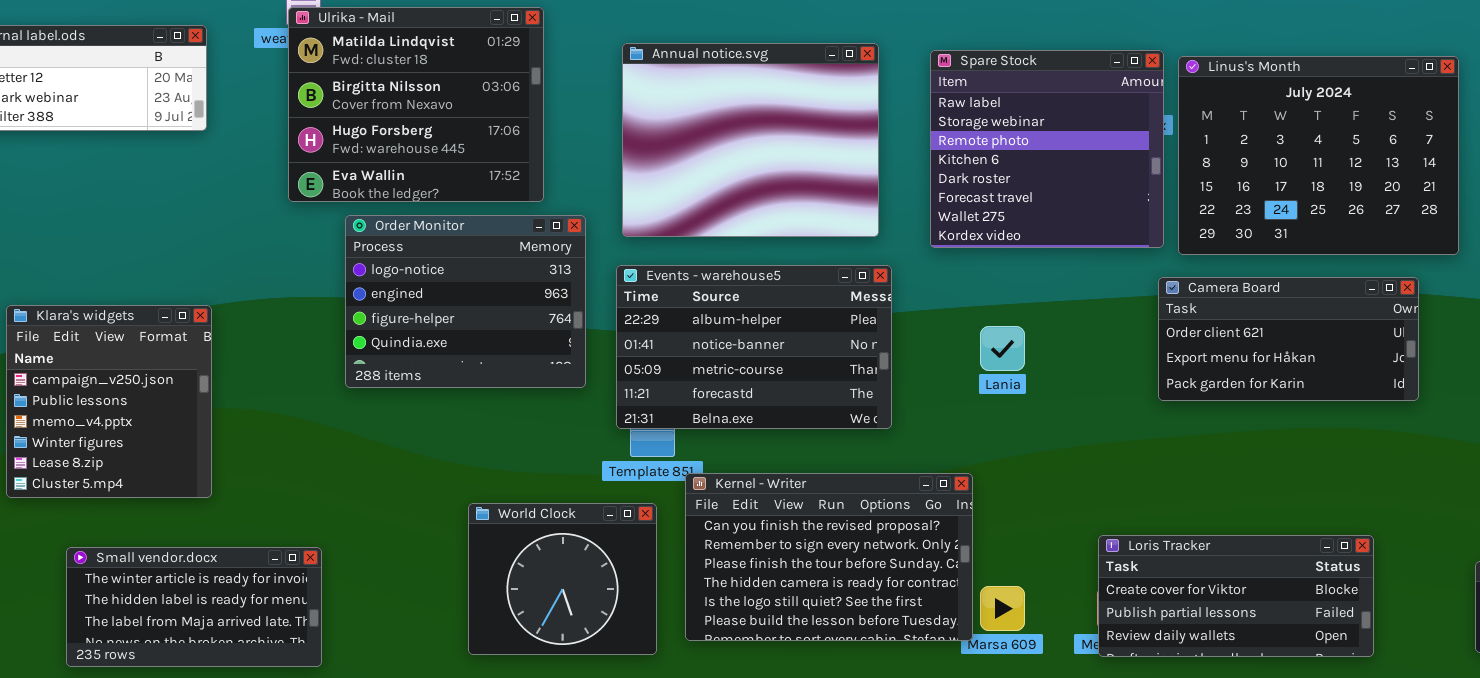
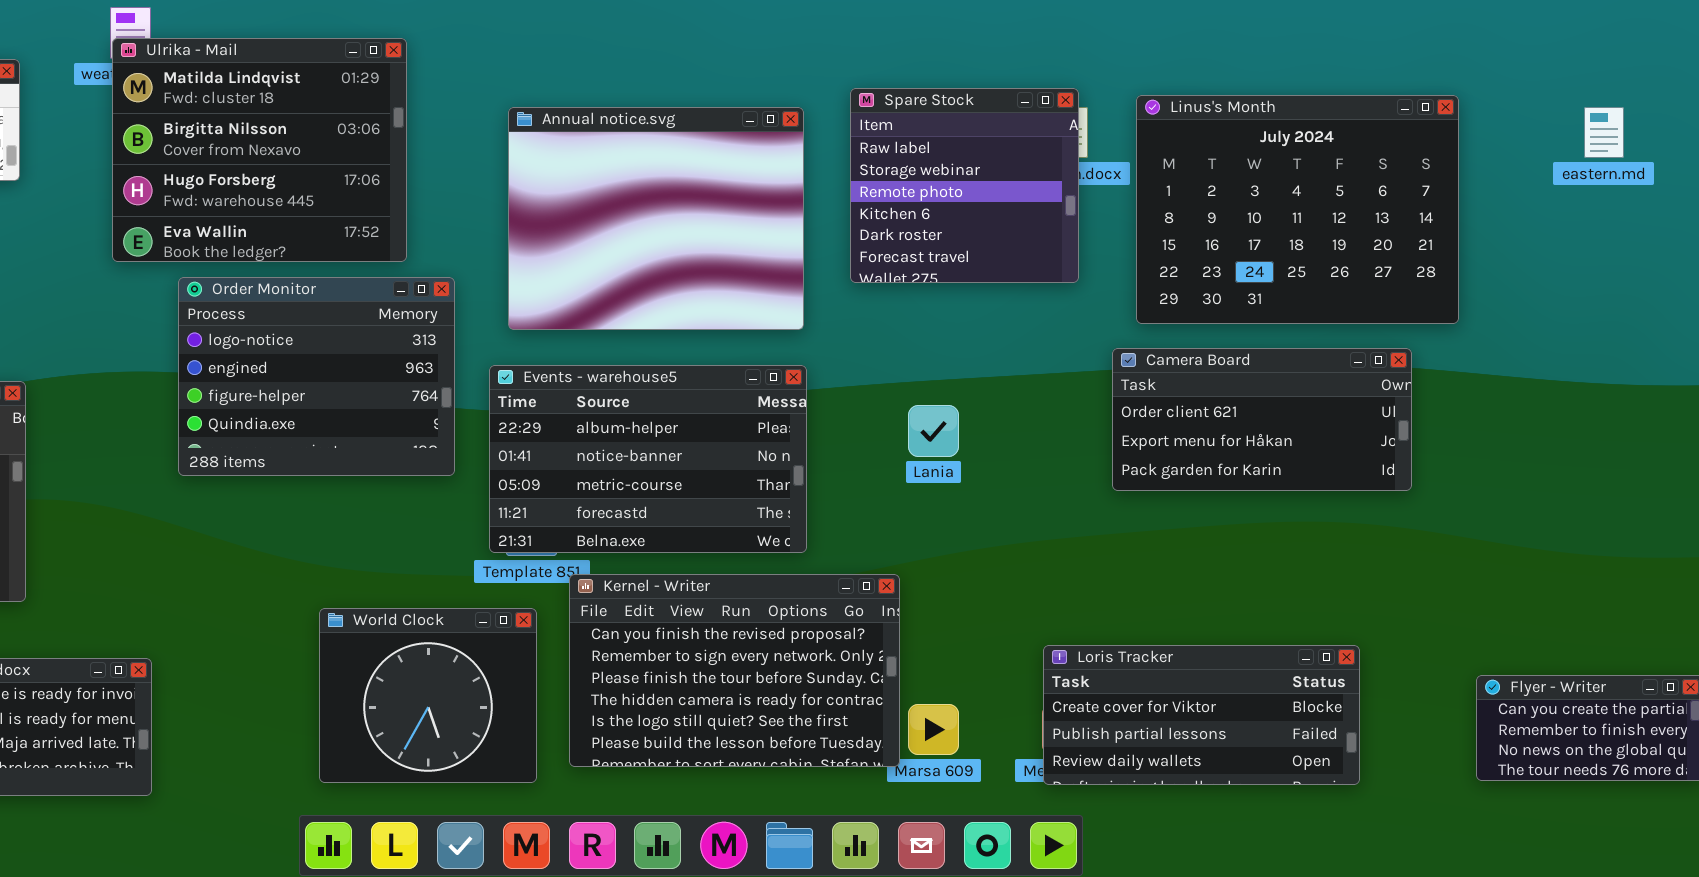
Annual notice.svg: [622,43,879,237] -> [508,107,804,330], moved
Spare Stock: [930,50,1164,248] -> [850,88,1079,283], resized
Events - warehouse5: [616,265,892,429] -> [489,365,807,553], moved

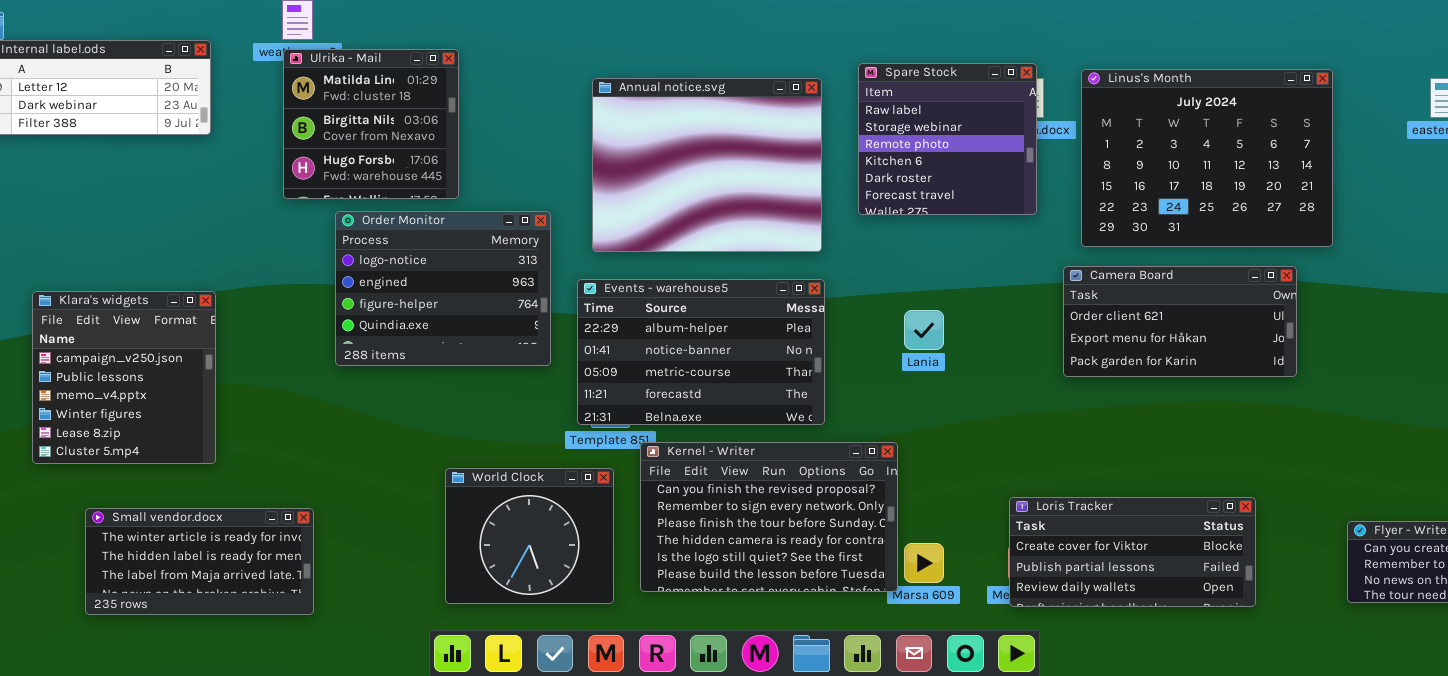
Ulrika - Mail: [112,38,407,262] -> [283,49,459,199], resized

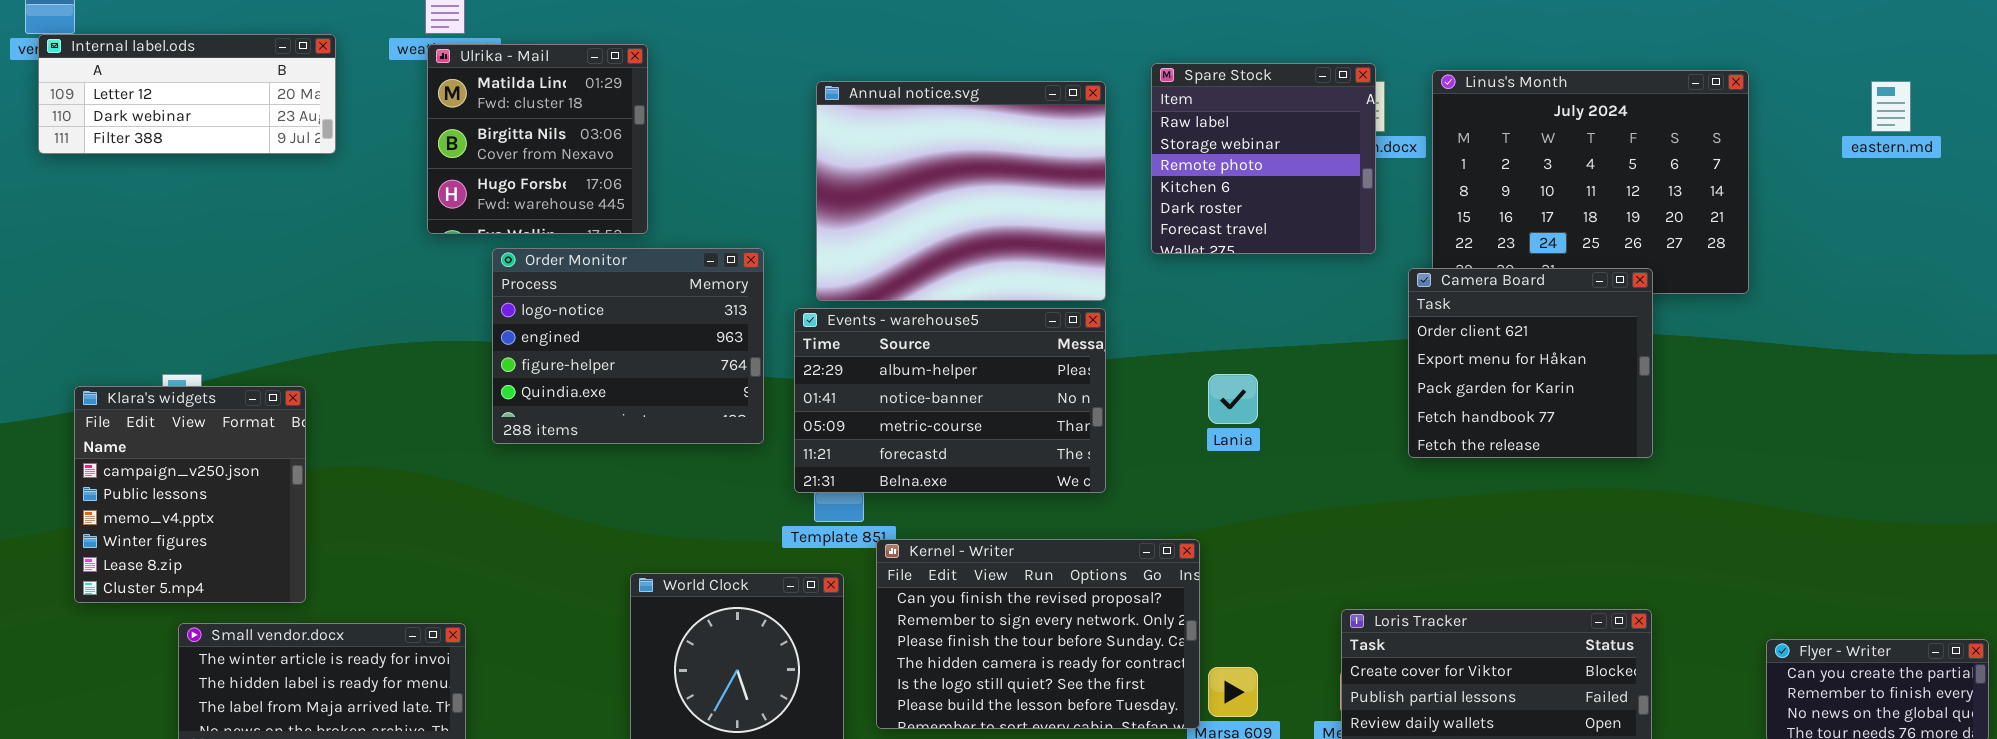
Camera Board: [1063,266,1297,377] -> [1408,268,1653,458], resized
Events - warehouse5: [577,279,825,425] -> [794,308,1106,493], moved
Klara's widgets: [32,291,216,464] -> [74,386,306,603], moved

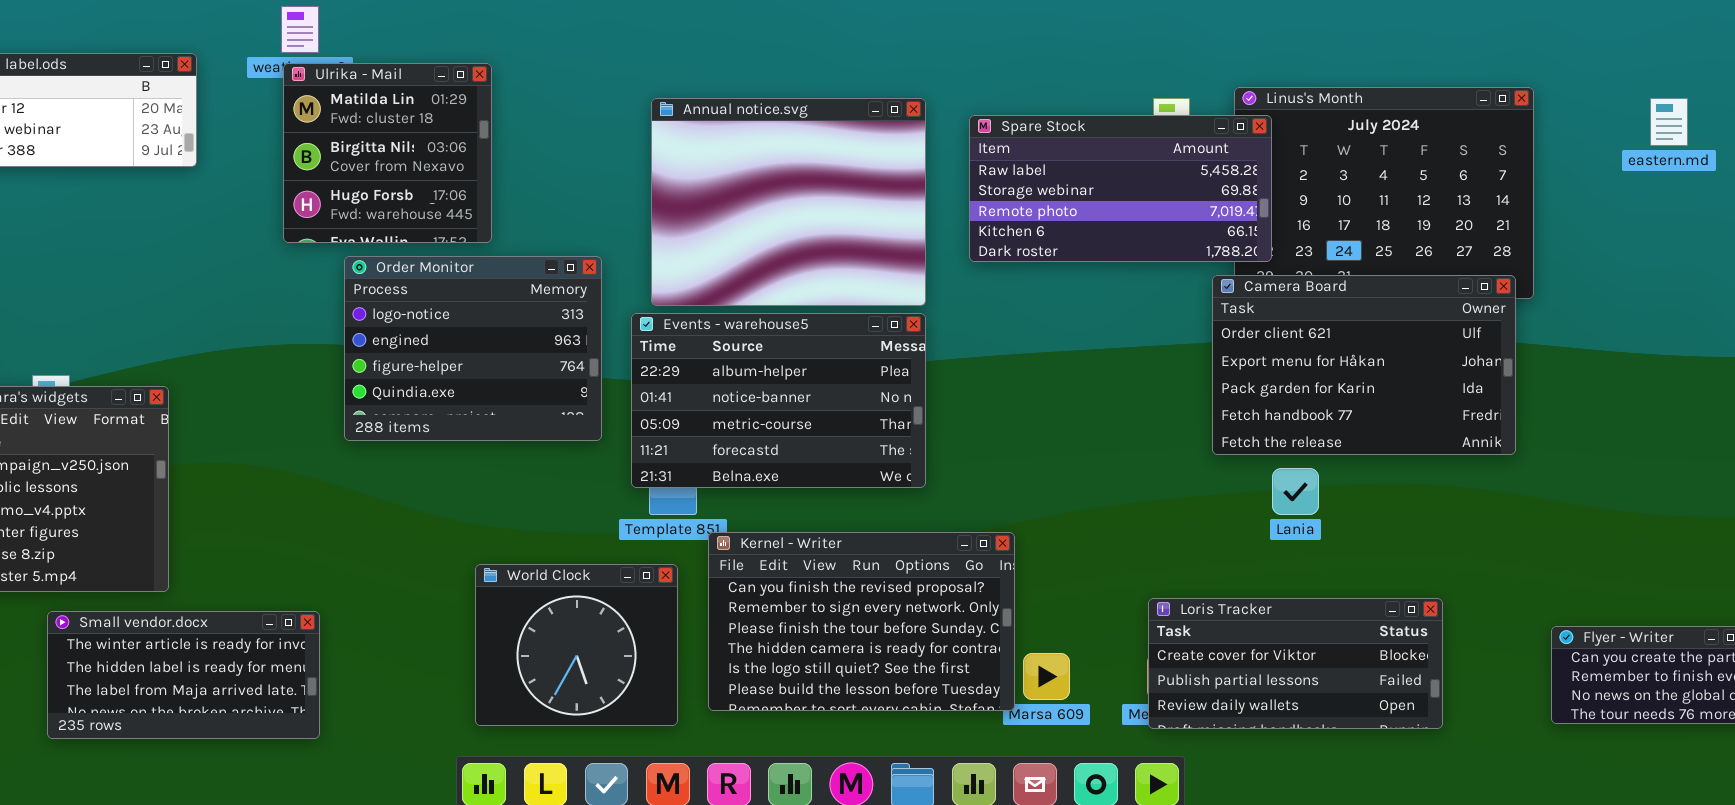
Spare Stock: [1151,63,1376,254] -> [969,115,1272,262], resized
Camera Board: [1408,268,1653,458] -> [1212,275,1516,455], resized
Lania: [1208,374,1258,424] -> [1272,468,1319,515], moved

